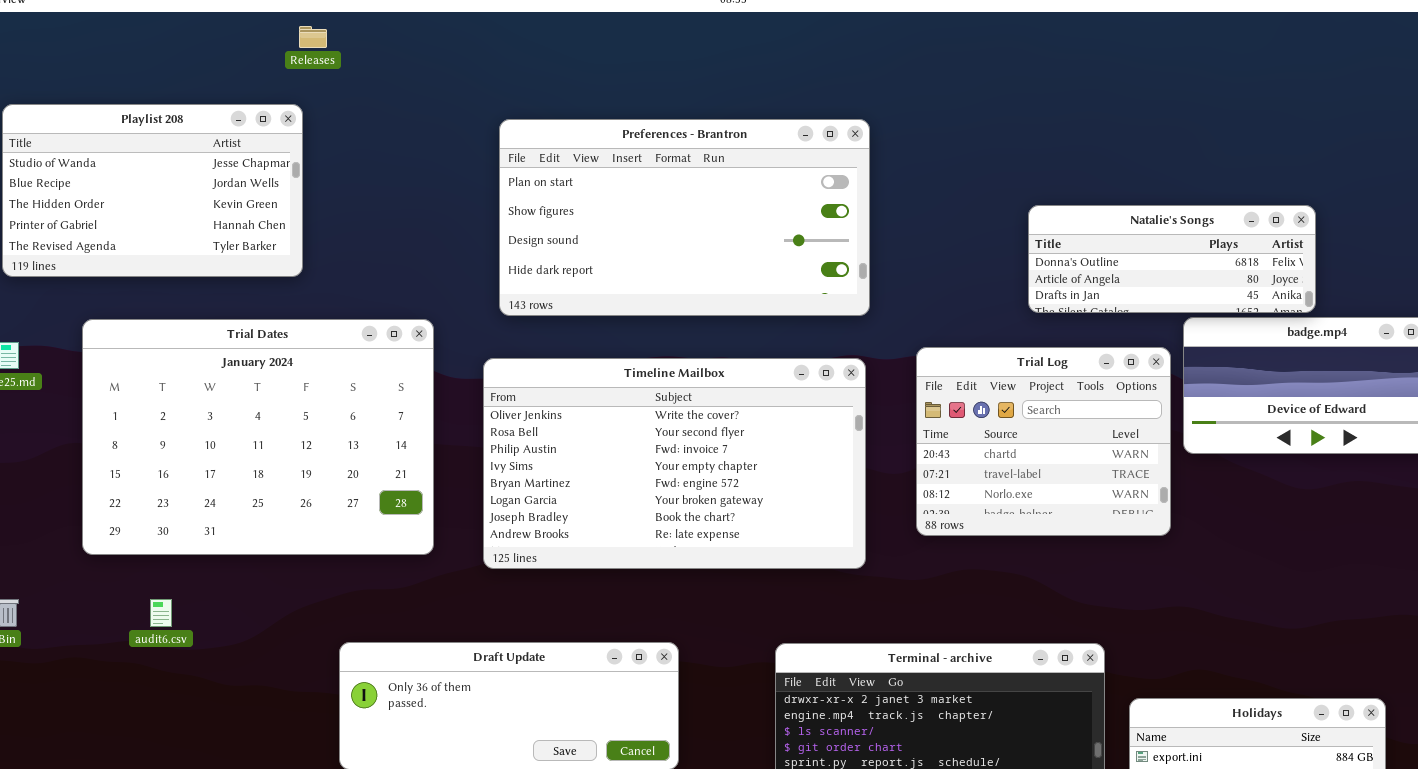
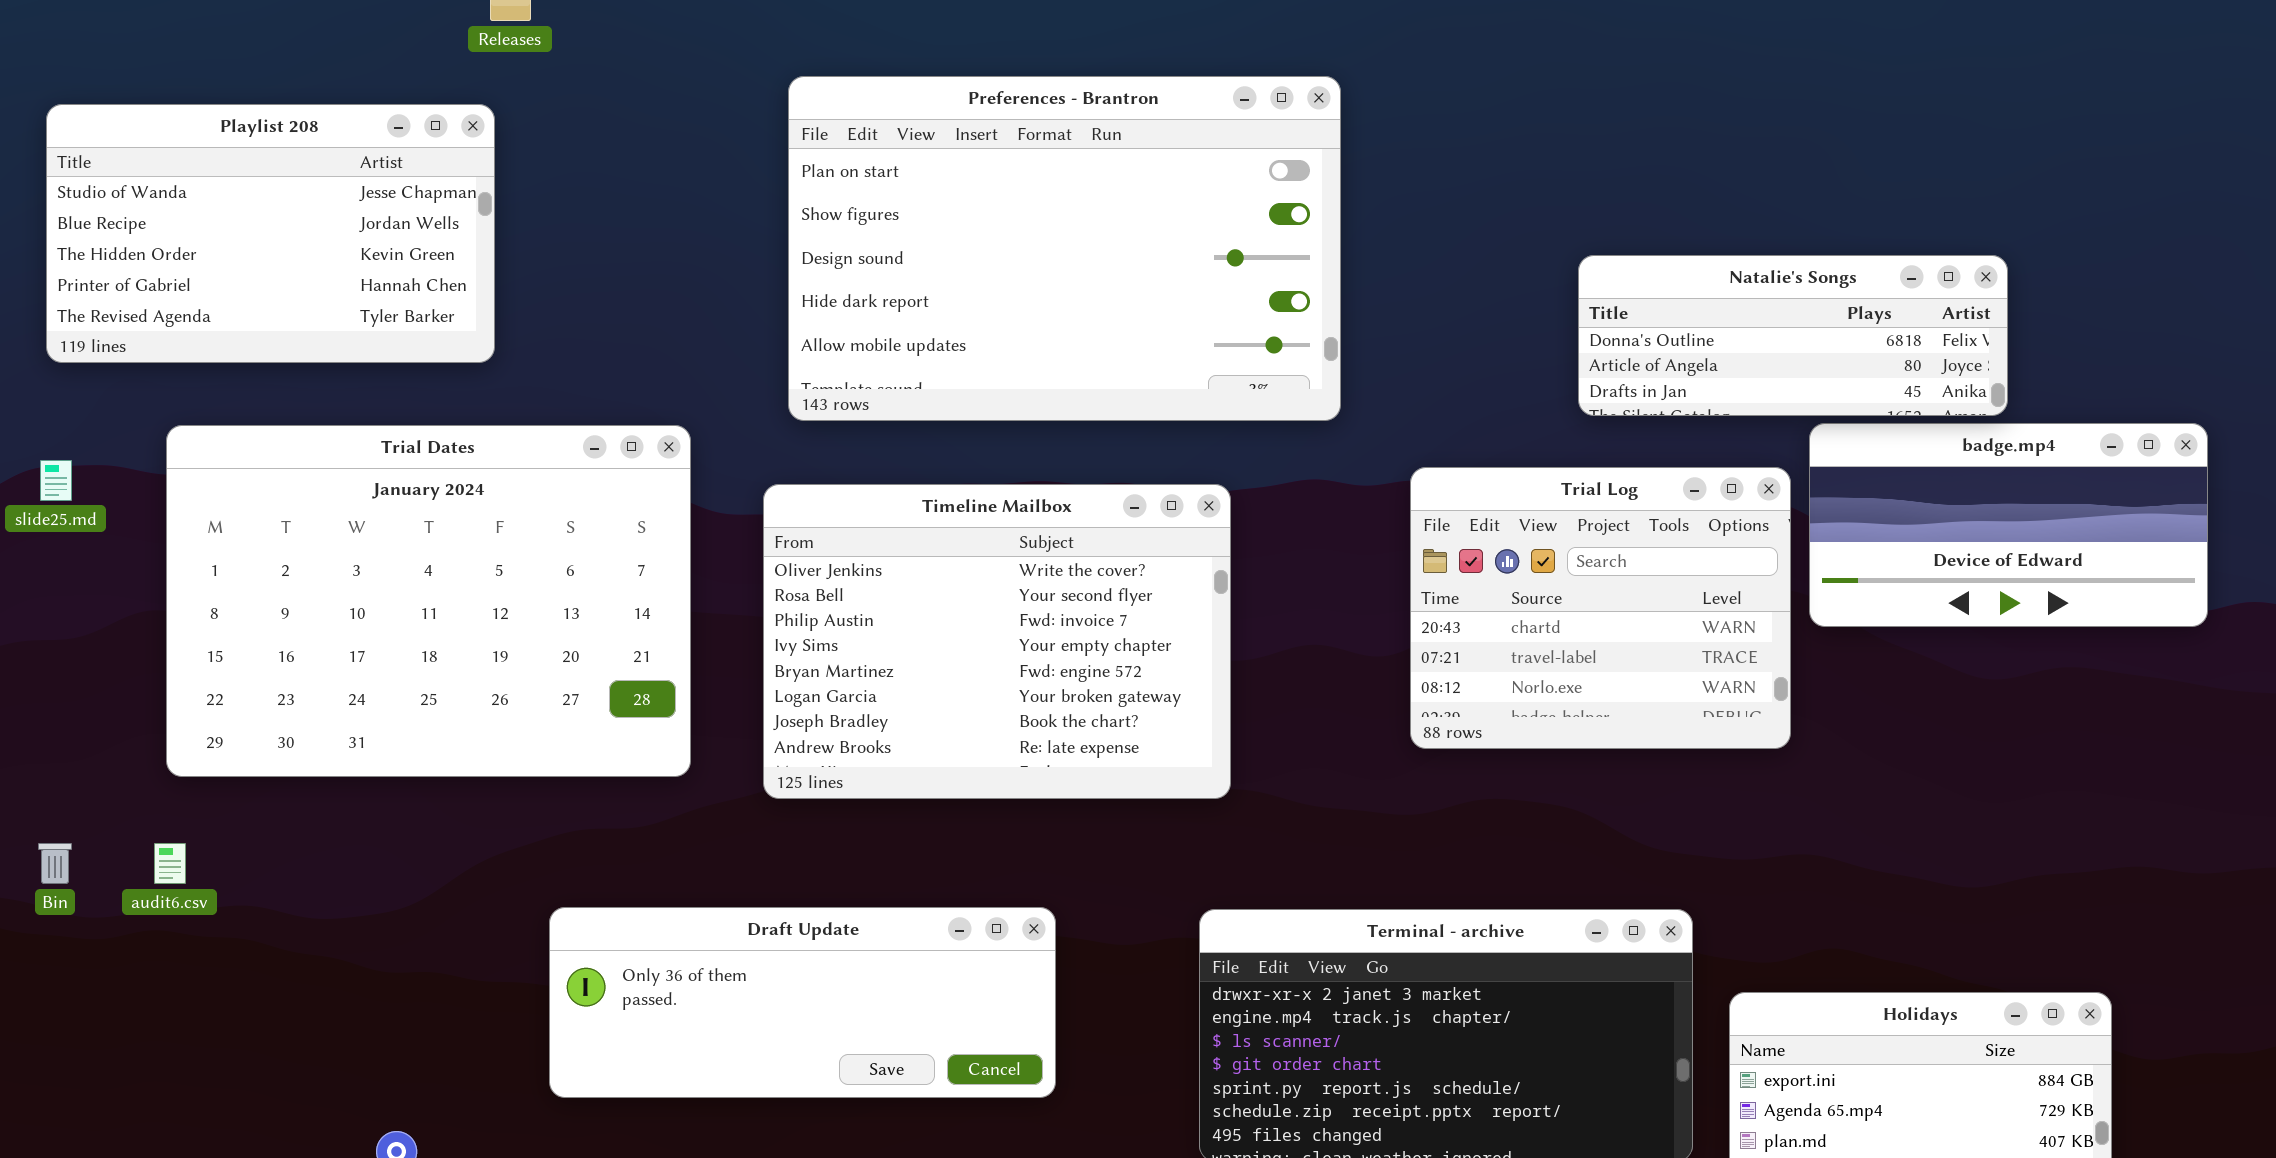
Preferences - Brantron: [499,119,870,316] -> [788,76,1341,421], resized
Timeline Mailbox: [483,358,866,569] -> [763,484,1231,799], resized
audit6.csv: [150,599,172,627] -> [154,843,186,884], moved

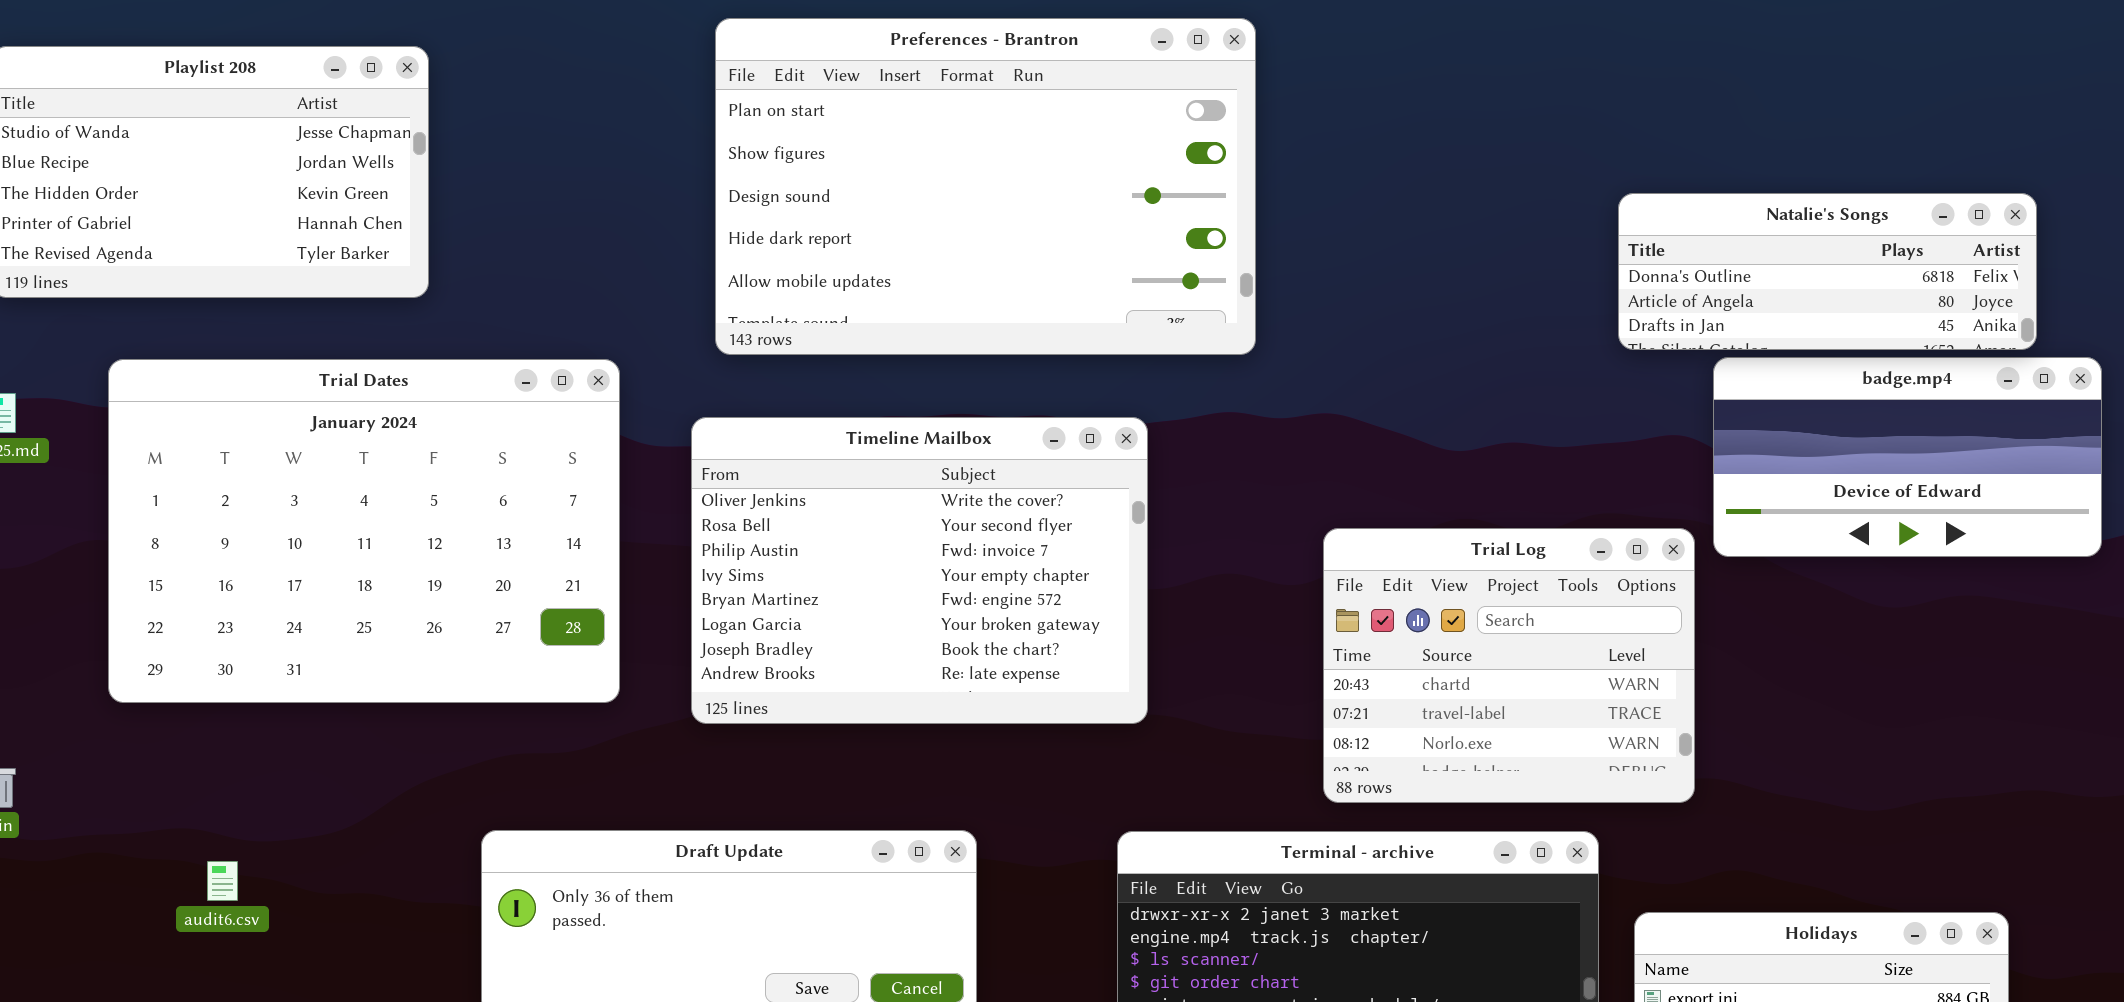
Natalie's Songs: [1578,255,2008,416] -> [1618,193,2037,350], moved
Trial Log: [1410,467,1791,749] -> [1323,528,1695,803], moved
audit6.csv: [154,843,186,884] -> [207,861,238,901], moved

